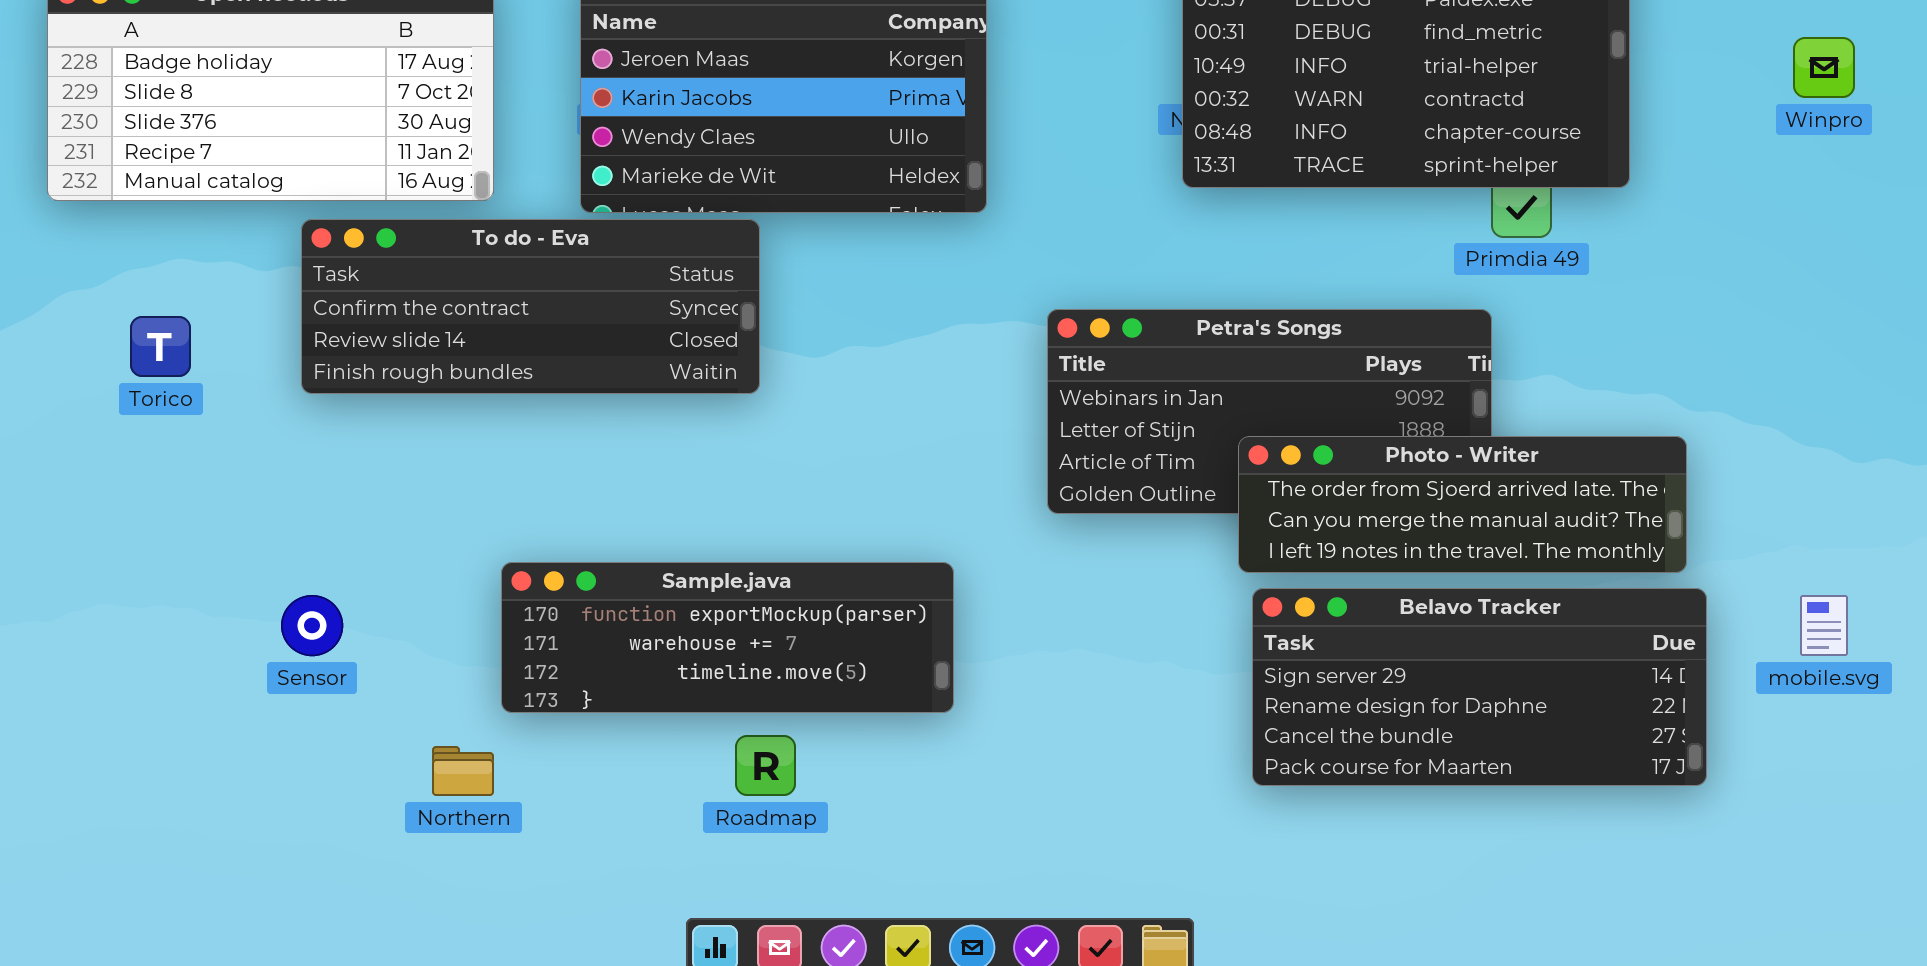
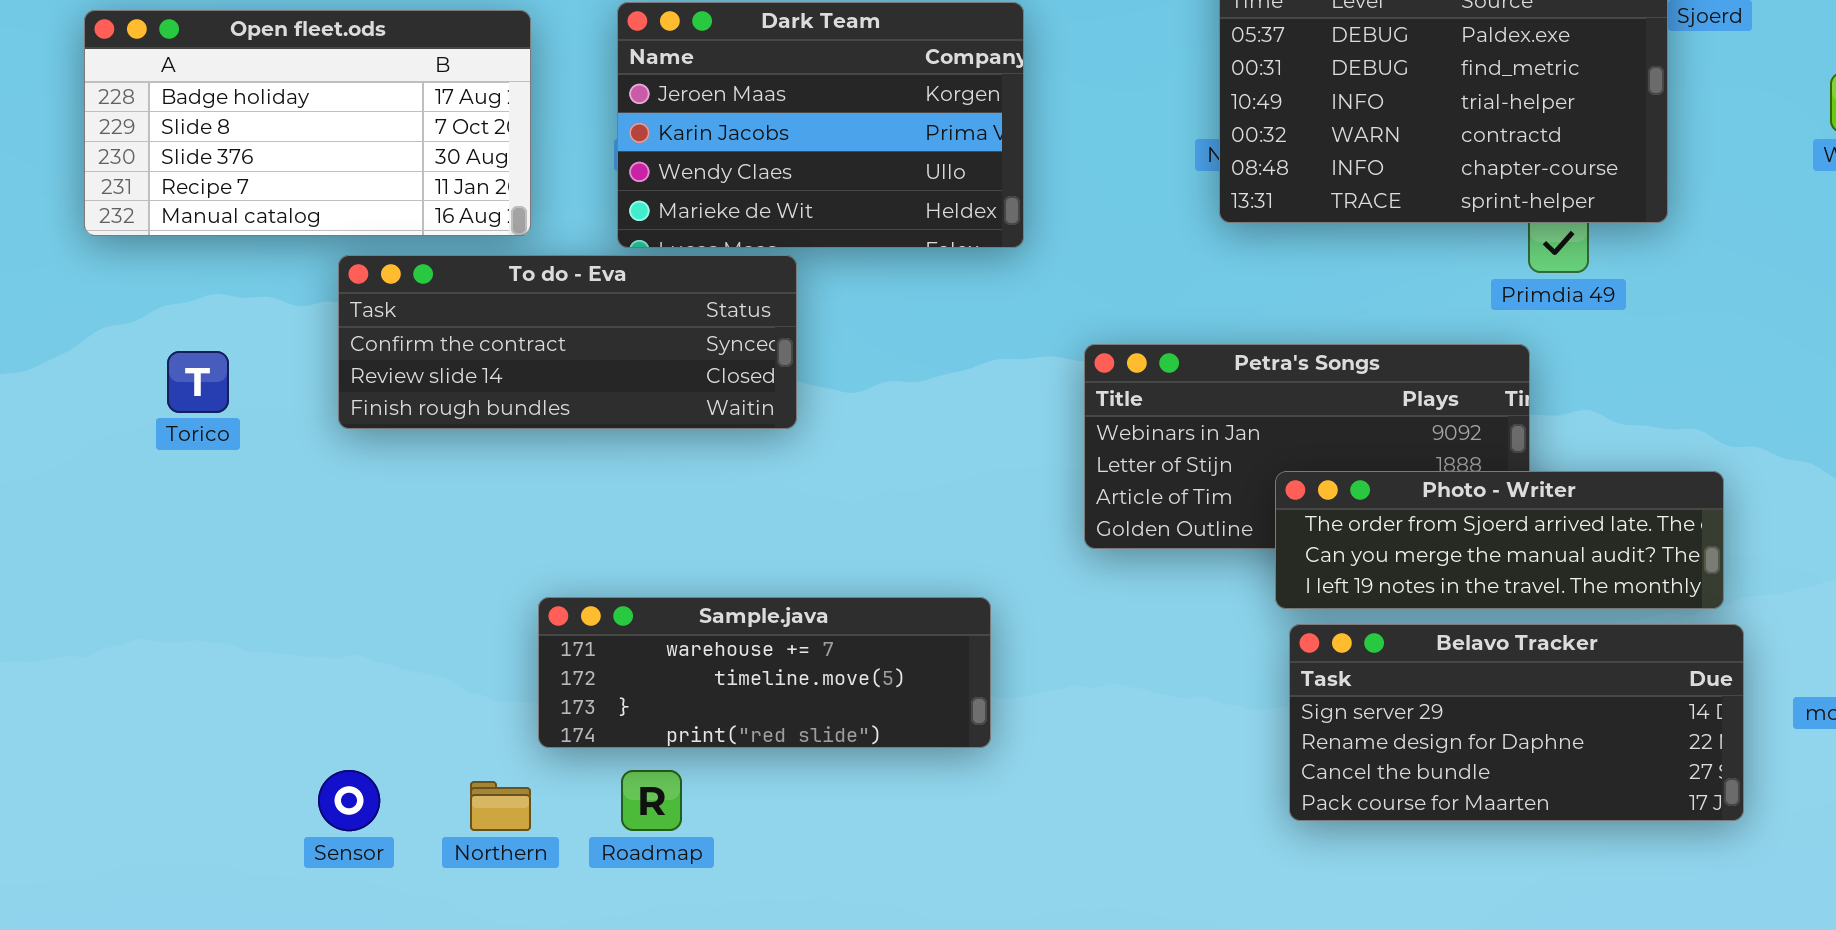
Sample.java: [501,562,954,713] -> [538,597,991,748], scrolled down 1 row
Sensor: [281,595,343,656] -> [318,770,380,831], moved
Roadmap: [735,735,796,796] -> [621,770,682,831], moved

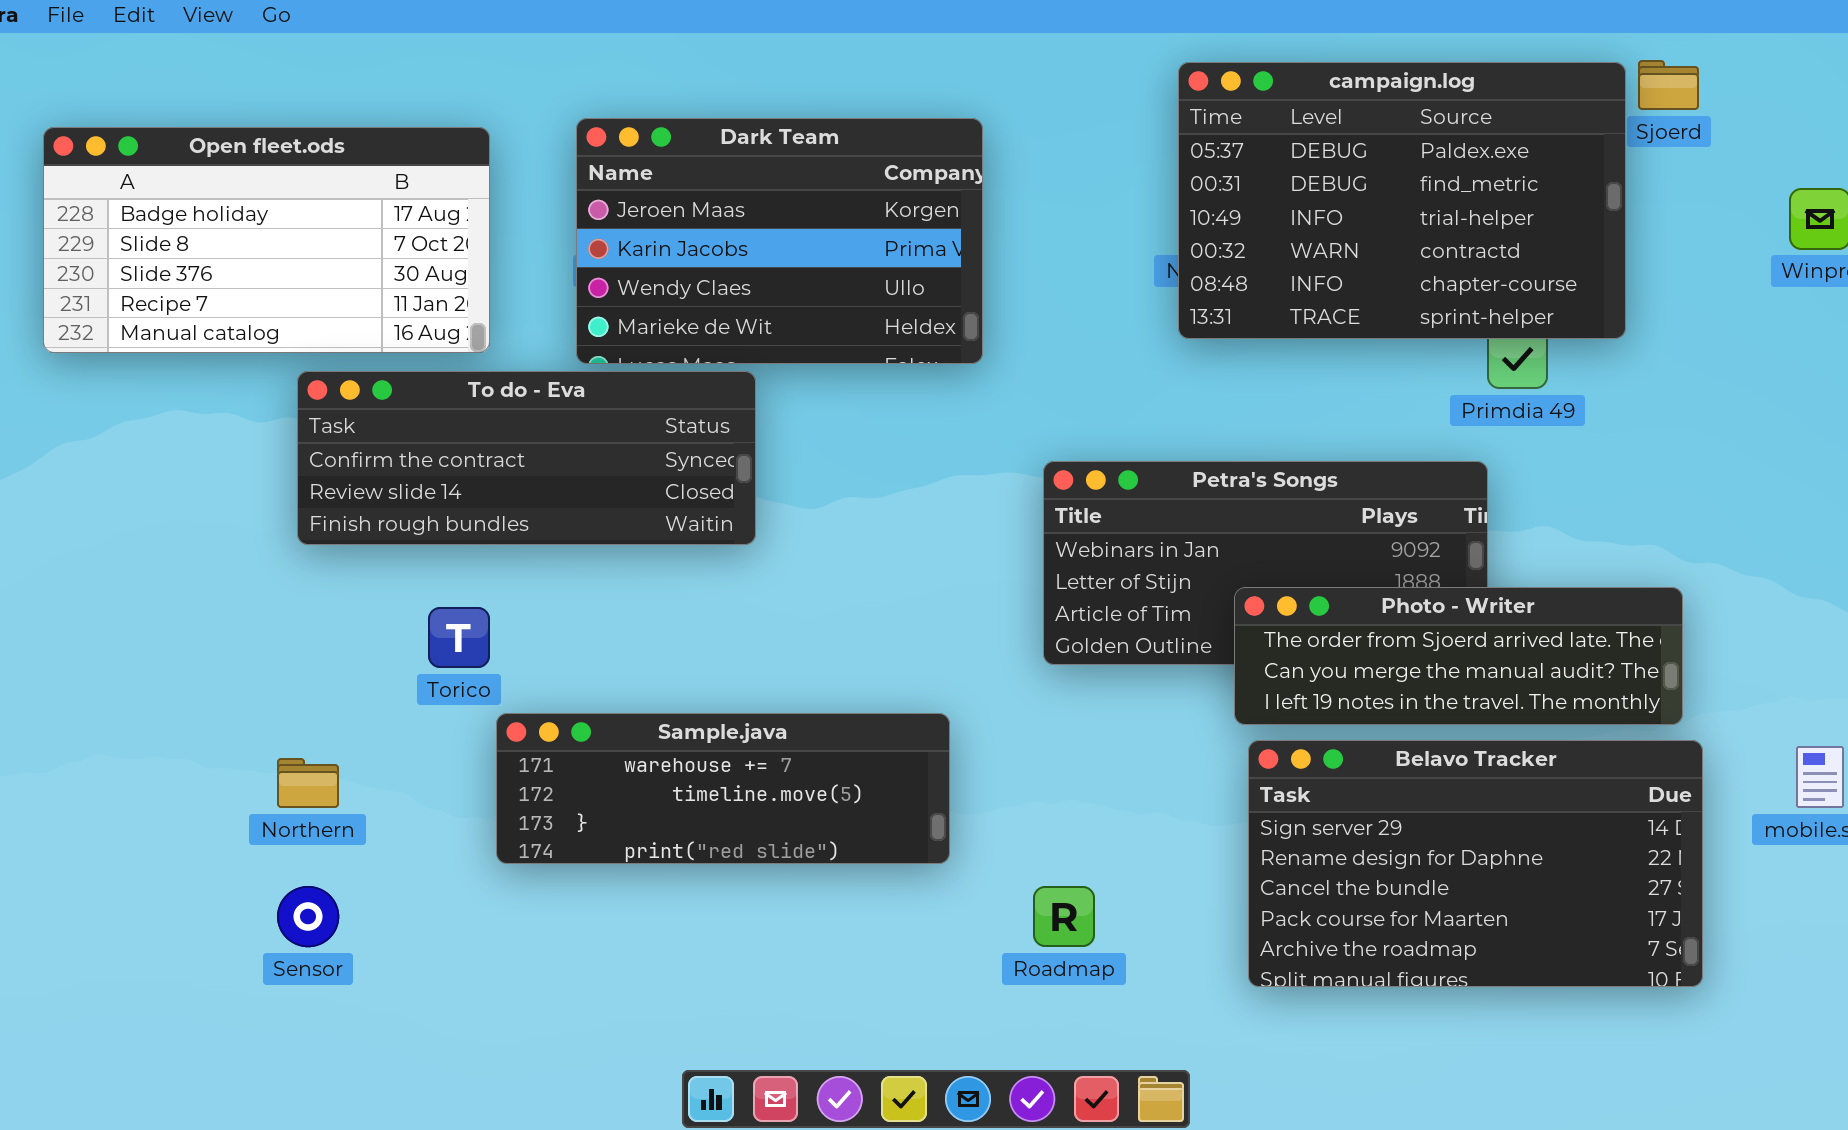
Torico: [167,351,229,413] -> [428,607,490,668], moved
Belavo Tracker: [1289,624,1744,821] -> [1248,740,1703,987], resized
Roadmap: [621,770,682,831] -> [1033,886,1095,947], moved
Northern: [470,781,531,831] -> [277,758,339,808], moved

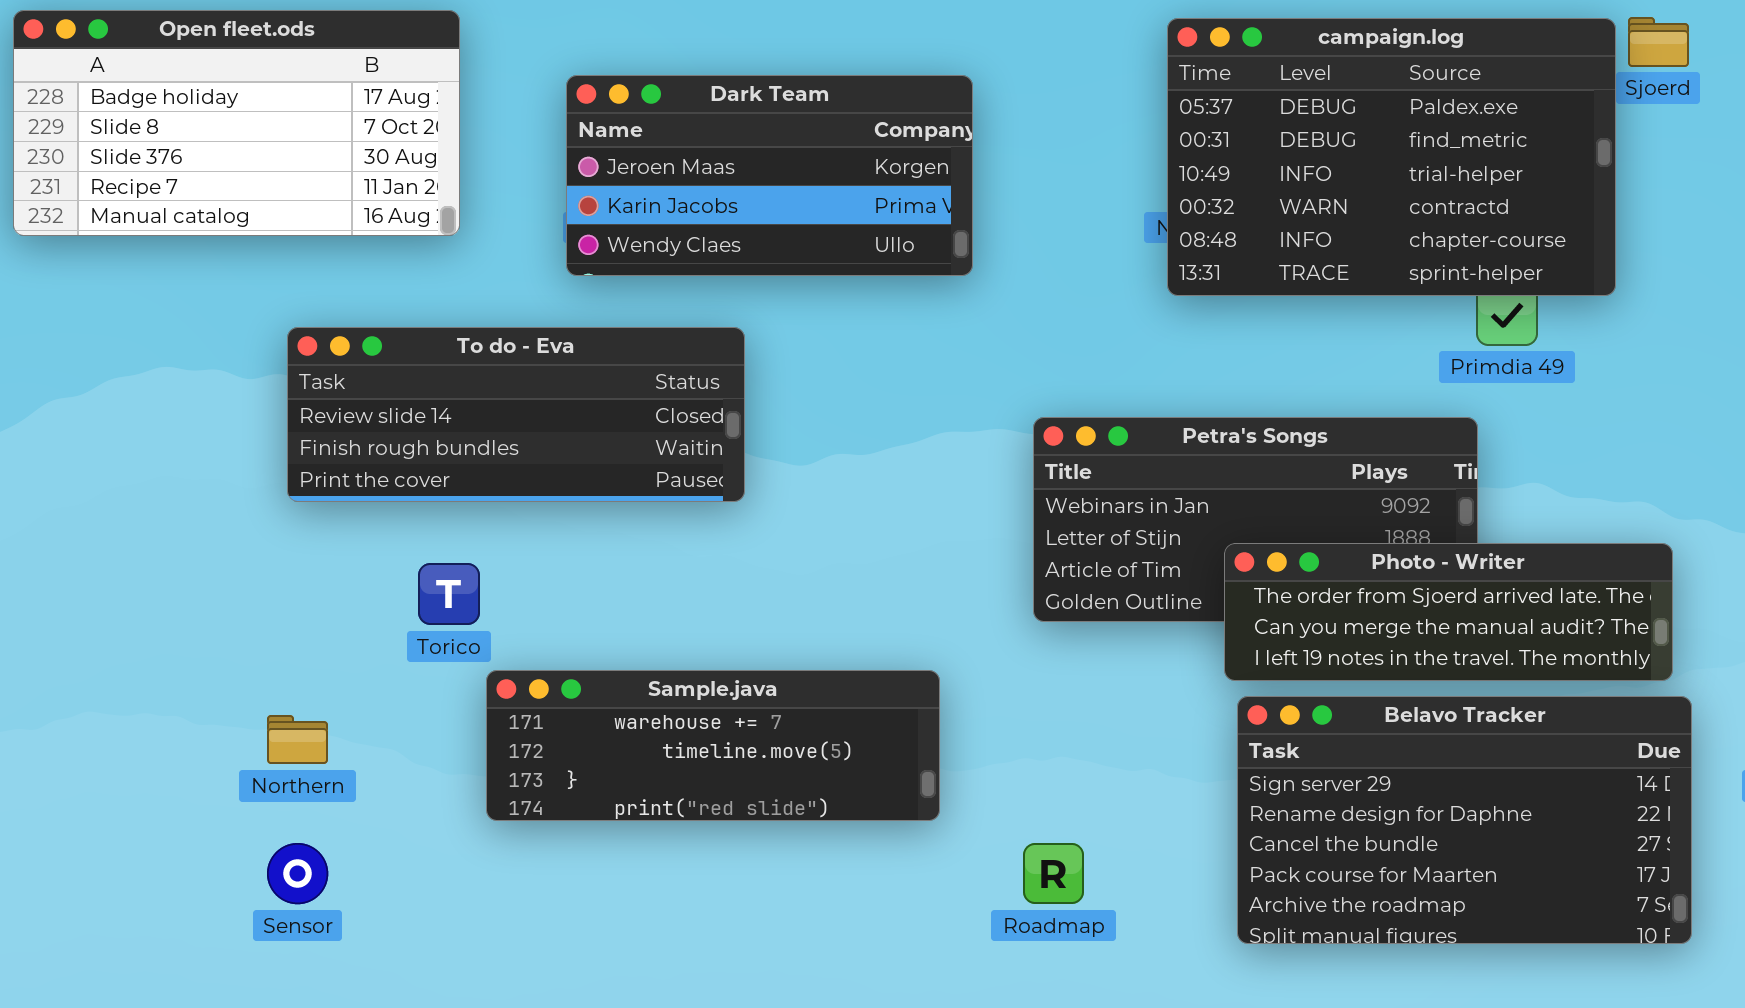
Dark Team: [576,118,983,364] -> [566,75,973,276], resized
Open fleet.ods: [43,127,490,353] -> [13,10,460,236], moved
To do - Eva: [297,371,756,545] -> [287,327,745,502], scrolled down 1 row

